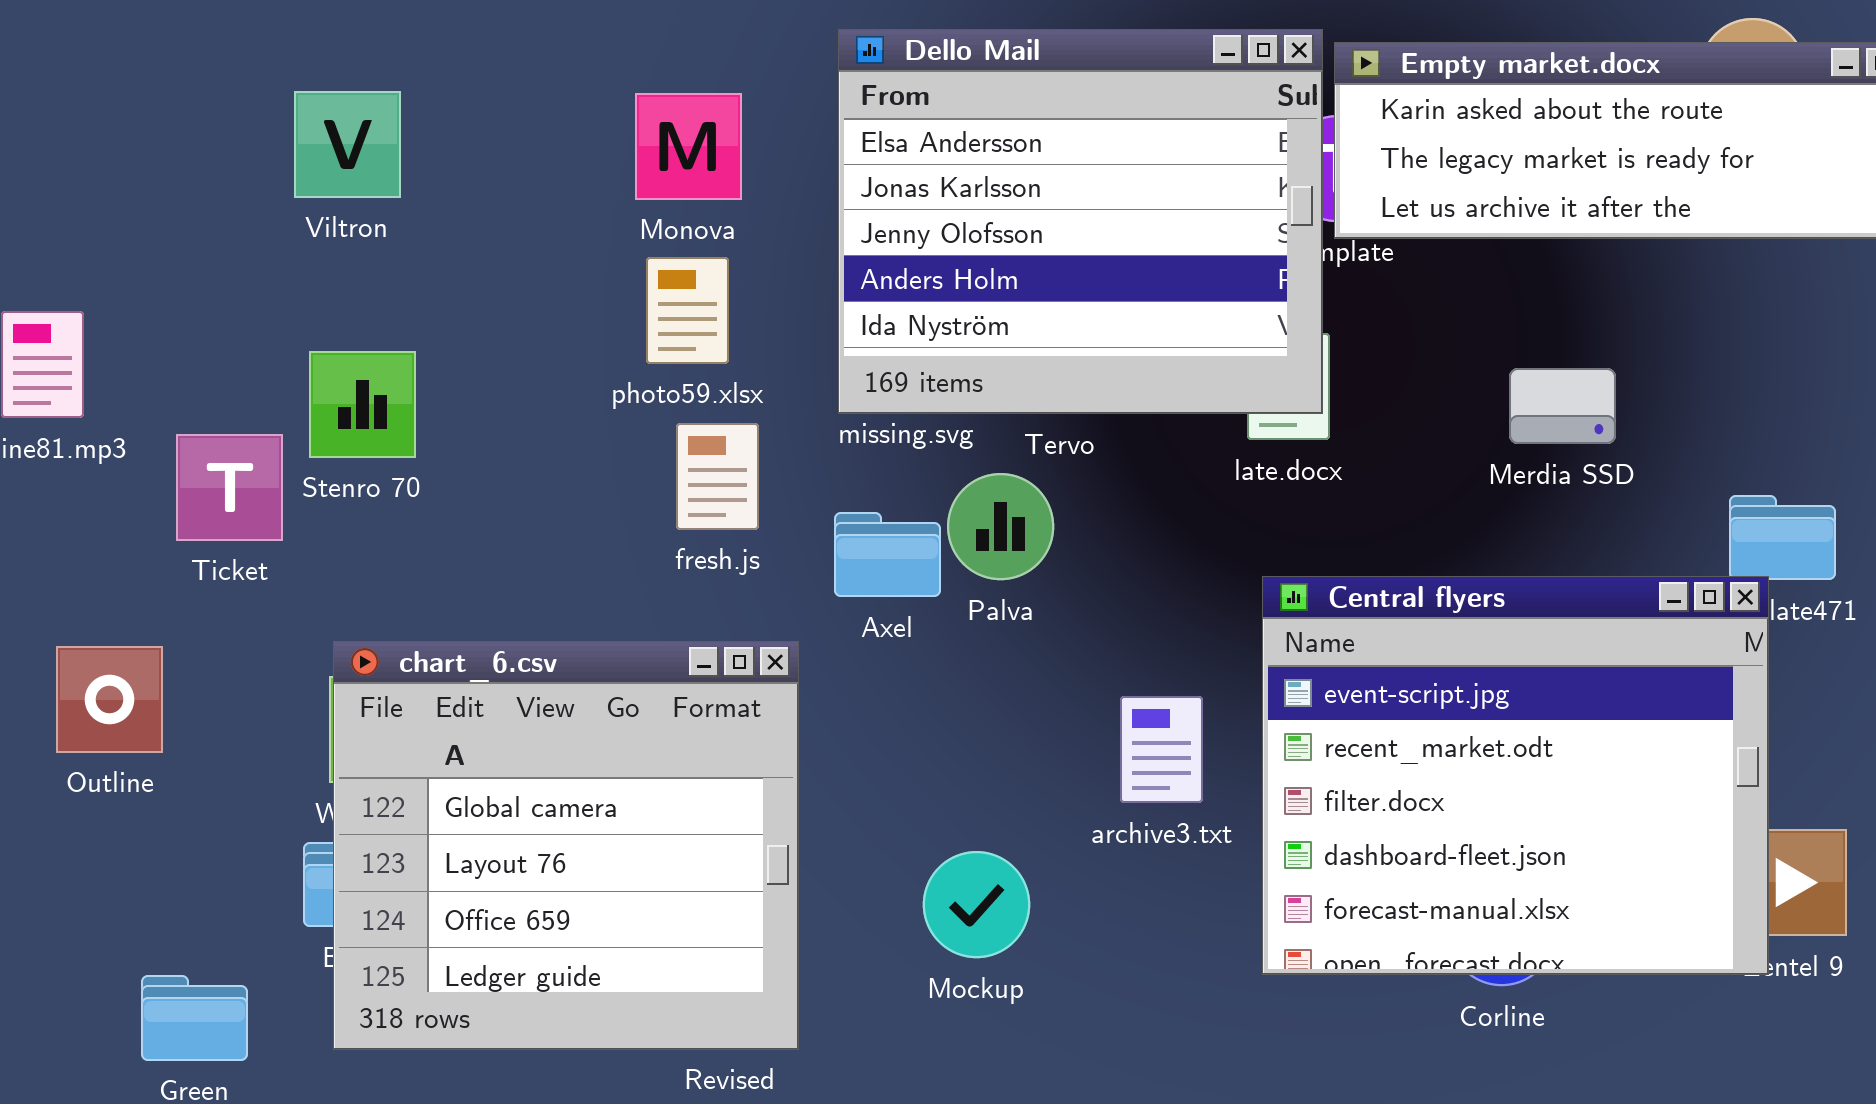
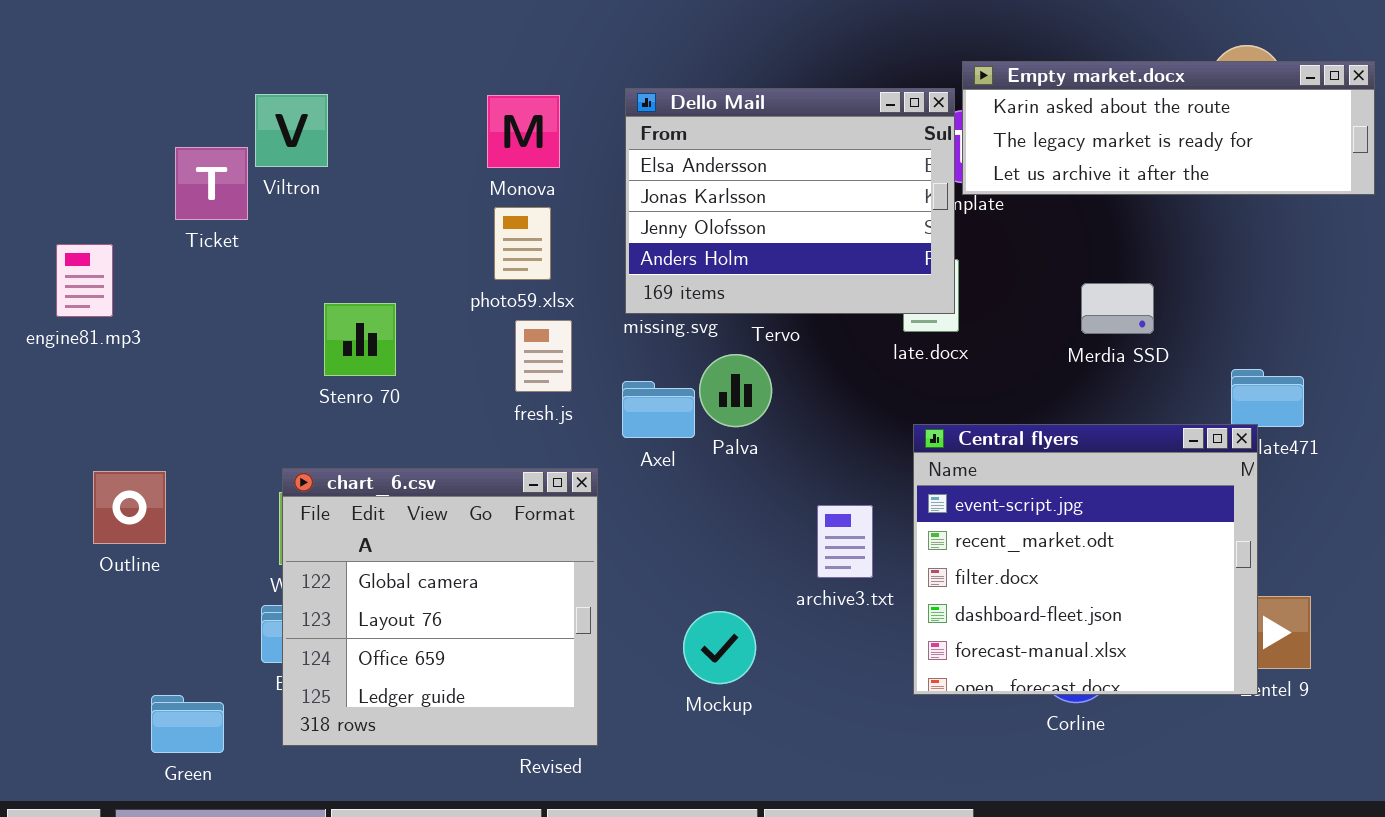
Dello Mail: [838,29,1323,414] -> [625,88,955,314], resized
Stenro 70: [309,351,416,458] -> [324,303,396,376], moved
Ticket: [176,434,283,541] -> [175,147,248,220], moved

